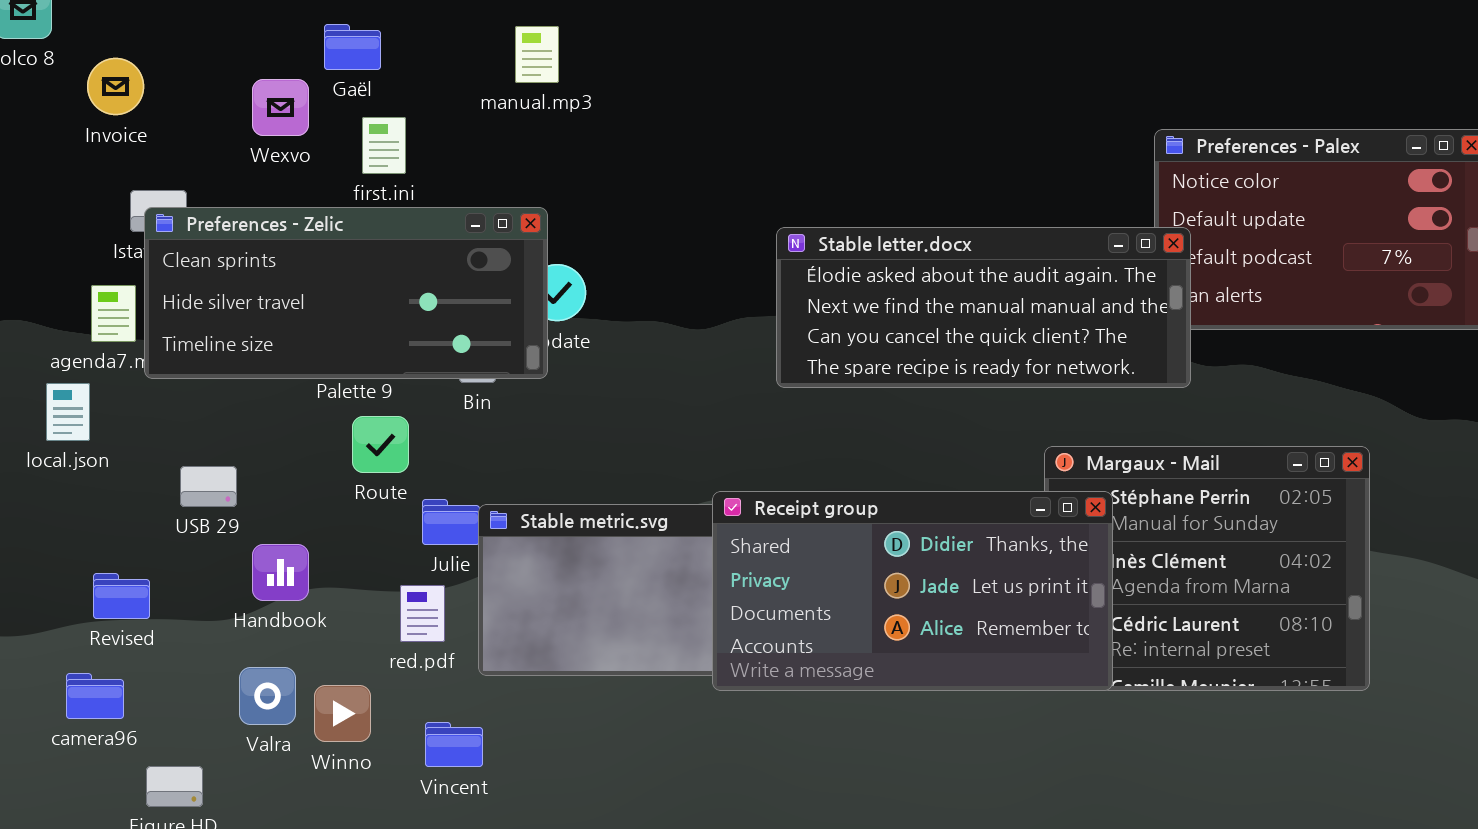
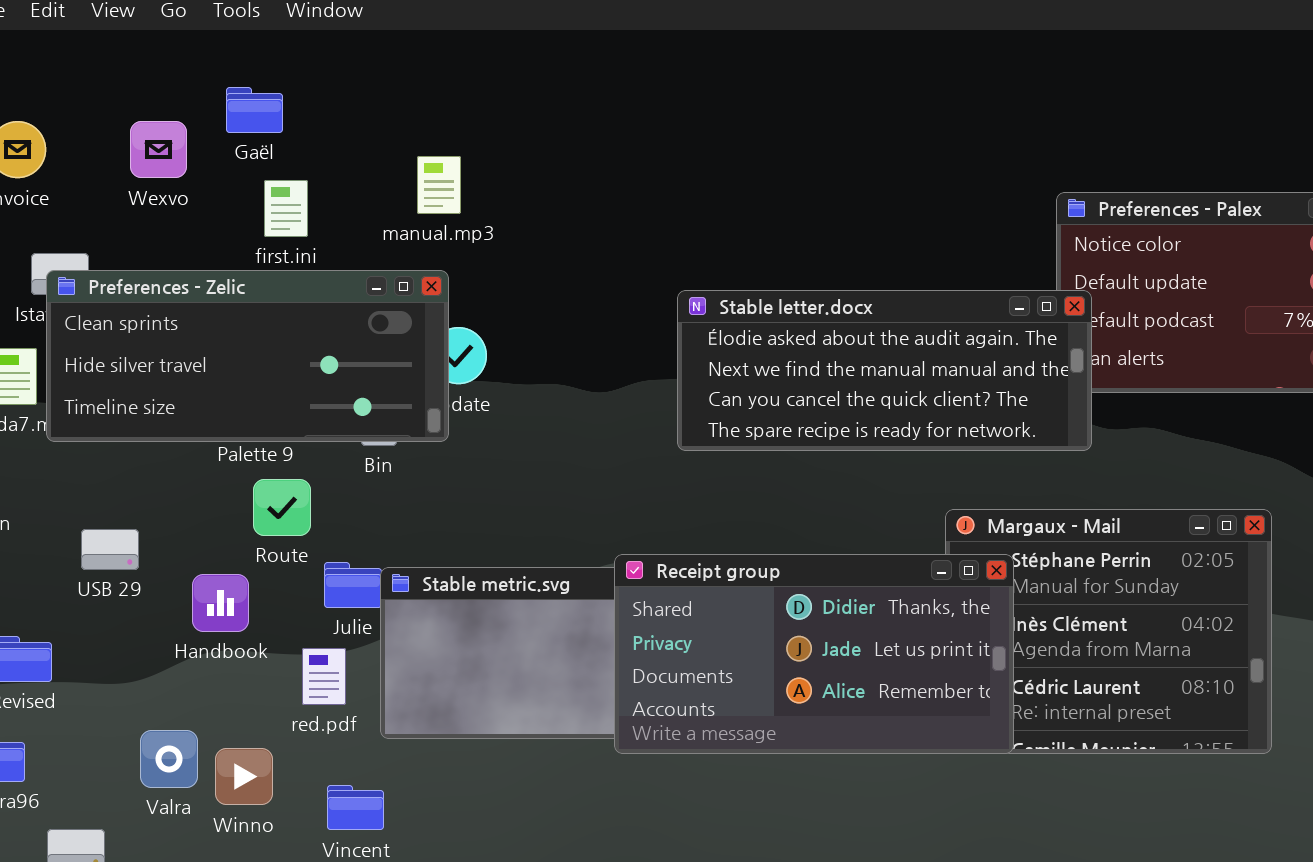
manual.mp3: [515,26,559,83] -> [417,156,461,214], moved
Wexvo: [252,79,309,136] -> [130,121,187,178], moved
Handbook: [252,544,309,601] -> [192,574,249,632], moved

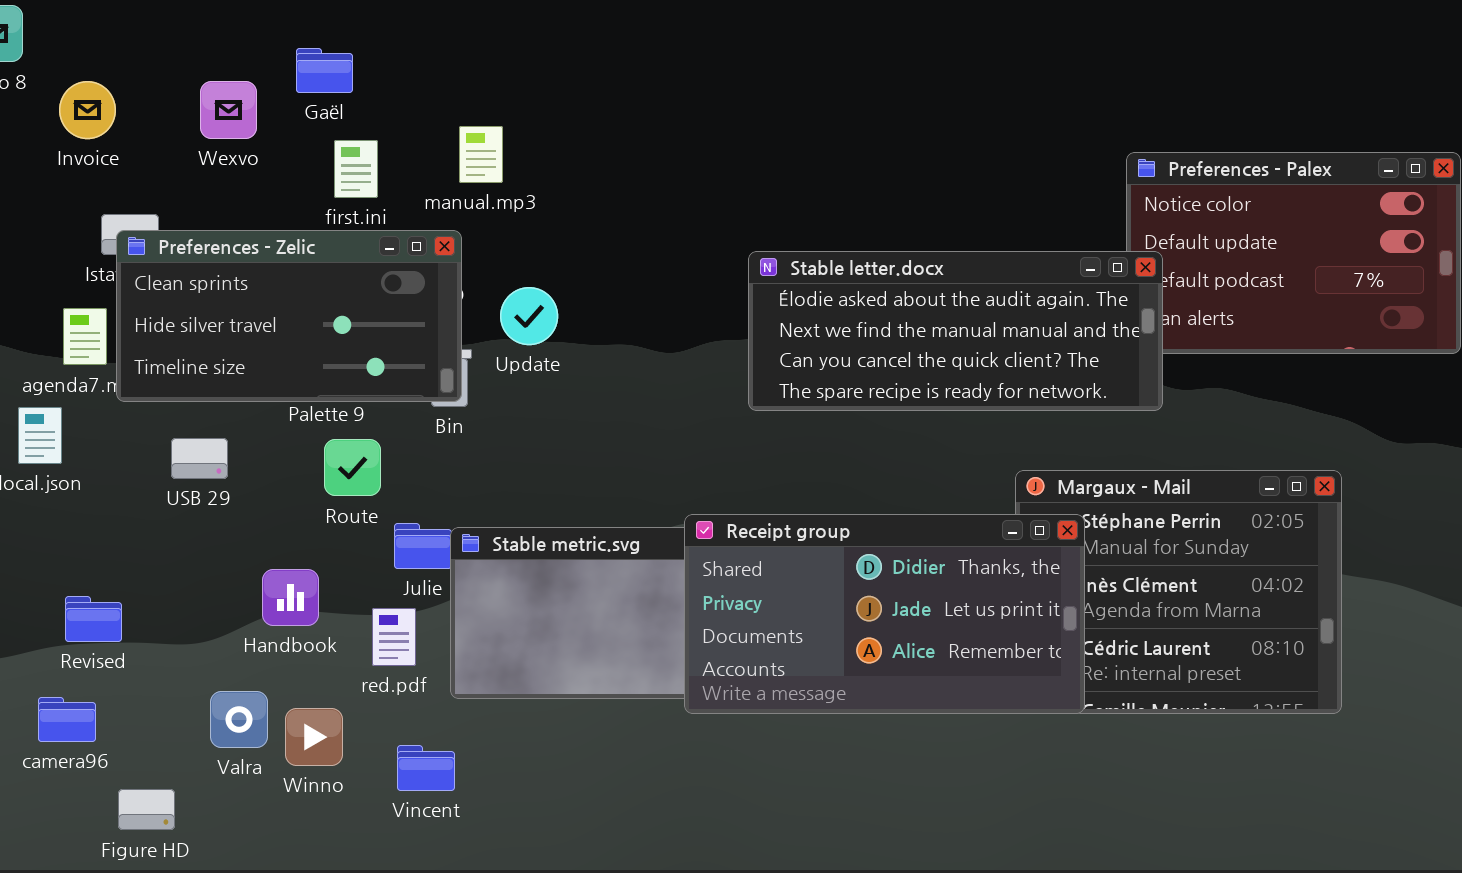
manual.mp3: [417,156,461,214] -> [459,126,503,183], moved
Preferences - Zelic: [46,270,449,442] -> [116,230,462,402], resized
USB 29: [81,529,139,570] -> [171,438,228,479], moved
Handbook: [192,574,249,632] -> [262,569,319,626], moved

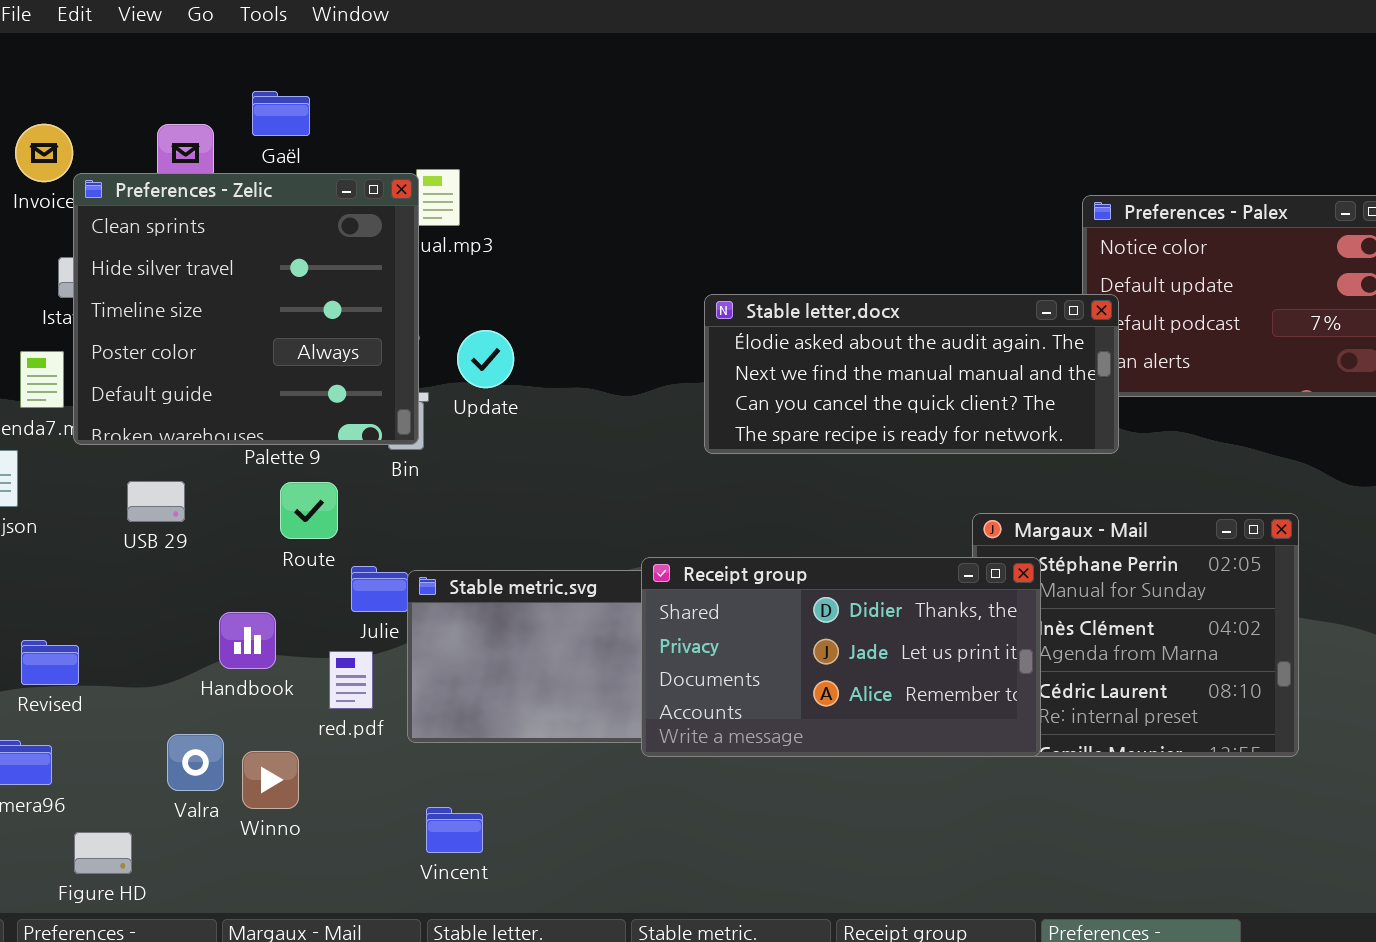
Preferences - Zelic: [116,230,462,402] -> [73,173,419,445], resized
Vincent: [397,745,455,791] -> [426,807,483,853], moved

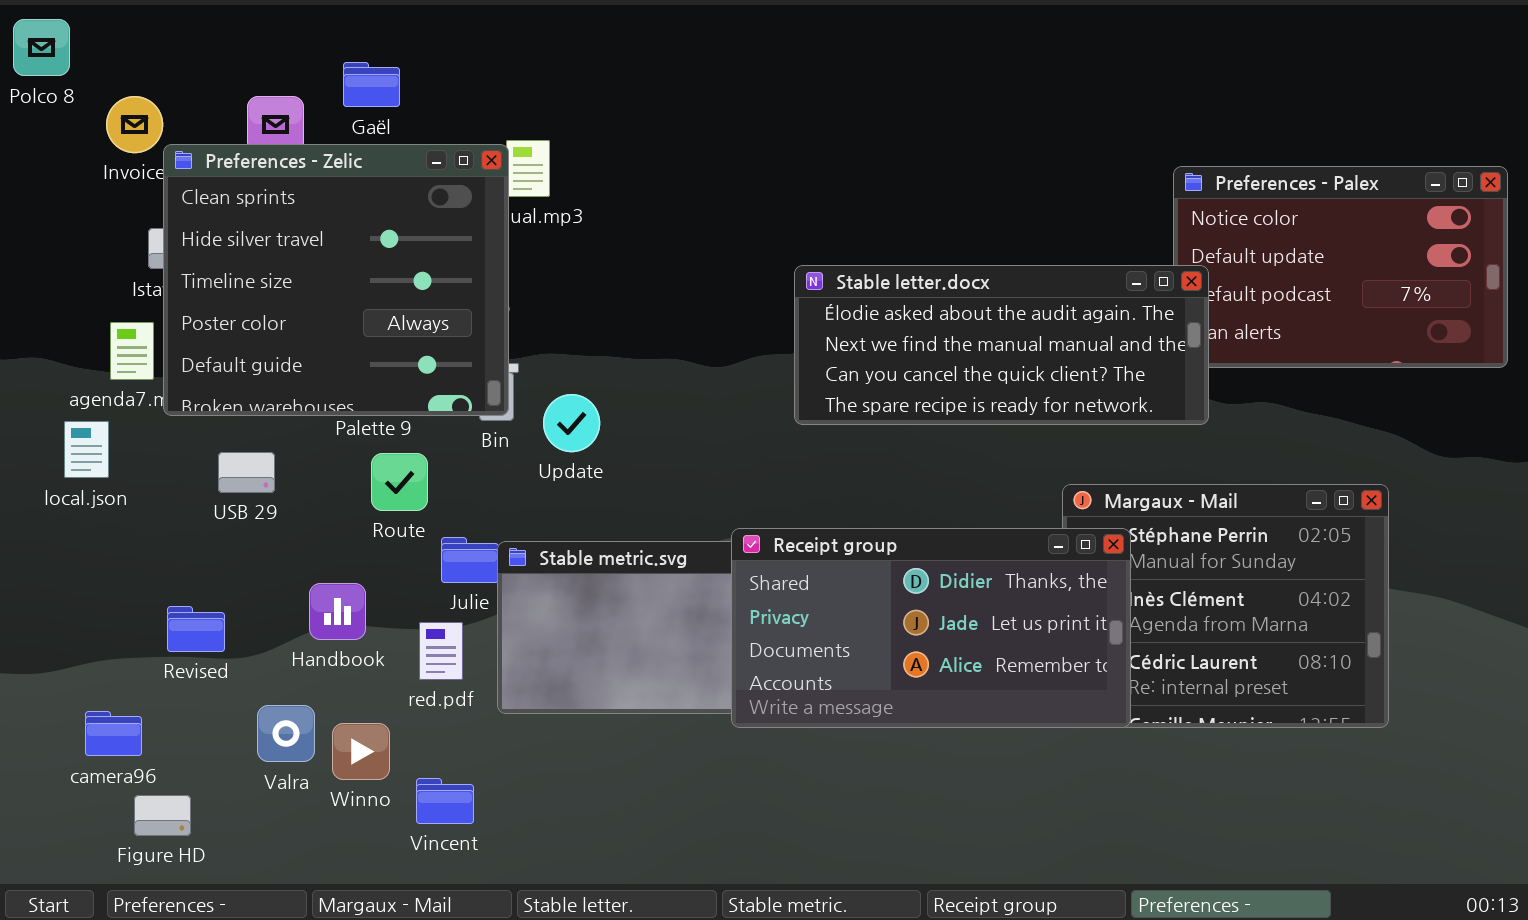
Update: [457,330,514,388] -> [543,394,600,452], moved
Revised: [21,640,79,685] -> [167,606,225,652], moved
Vincent: [426,807,483,853] -> [416,778,474,824], moved
Figure HD: [74,832,132,874] -> [134,795,191,836], moved

